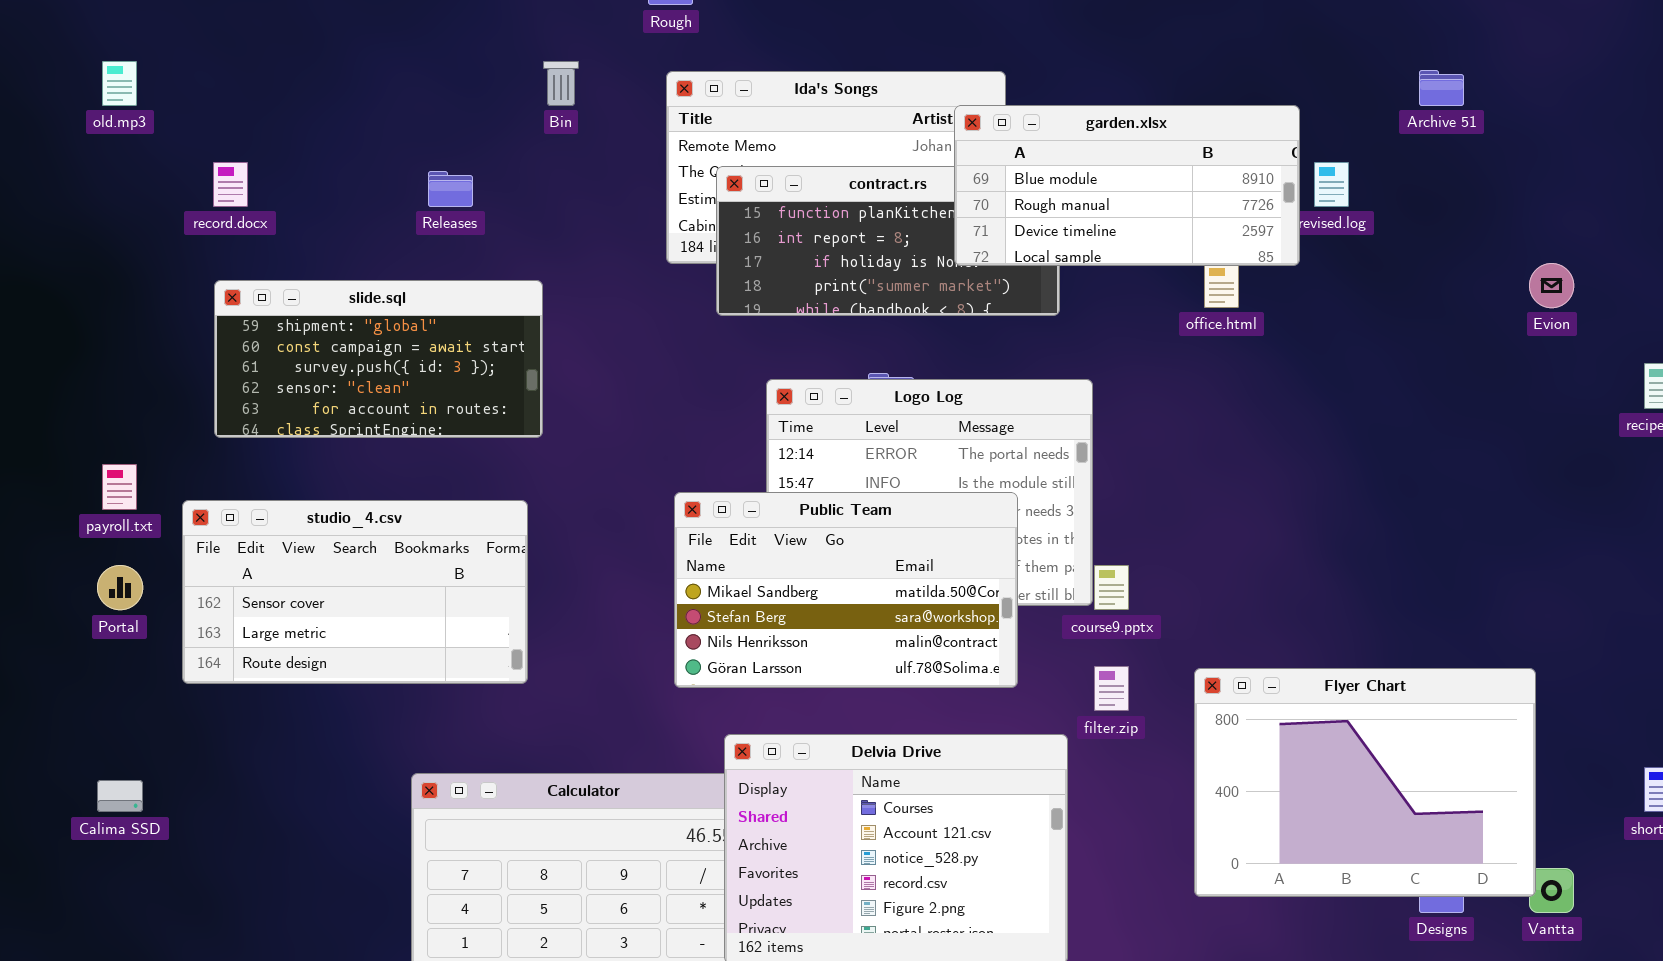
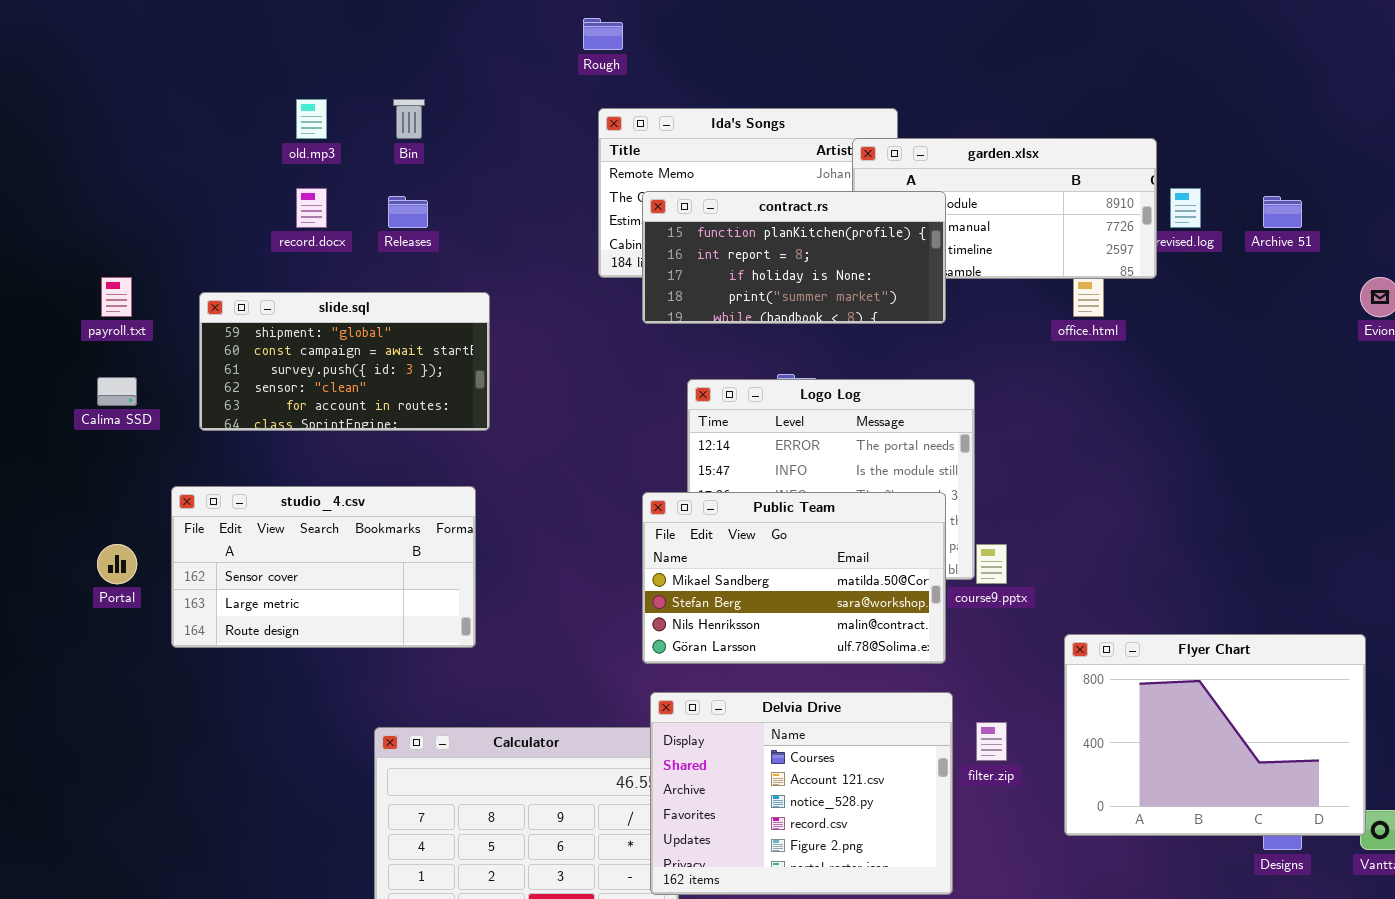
old.mp3: [102,61,137,106] -> [296,99,327,139], moved
Bin: [543,61,579,106] -> [393,99,425,139], moved
Archive 51: [1419,70,1464,106] -> [1263,196,1302,228], moved
record.docx: [213,162,248,207] -> [296,188,327,228], moved
contract.rs: [716,166,1060,316] -> [642,191,946,324], raised
payroll.txt: [102,464,137,510] -> [101,277,132,317], moved
Public Team: [674,492,1018,688] -> [642,492,946,664], moved
filter.zip: [1094,666,1129,711] -> [976,722,1007,761], moved
Calima SSD: [97,780,143,812] -> [97,377,137,406], moved

